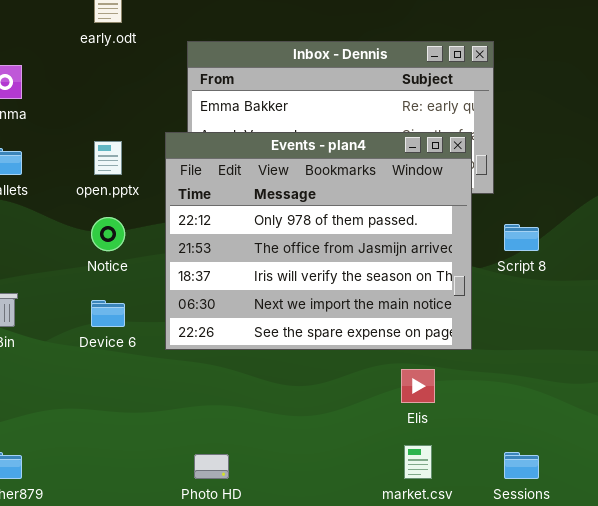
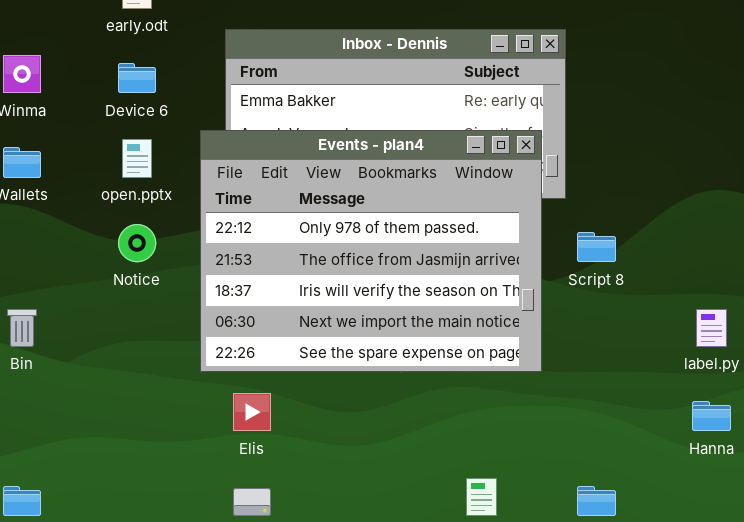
Device 6: [91,300,125,327] -> [118,63,156,93], moved
Elis: [401,369,435,403] -> [233,393,271,431], moved

